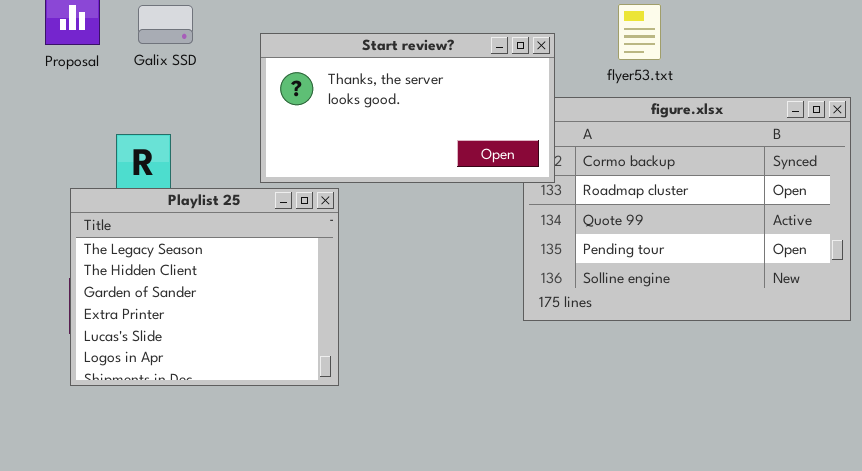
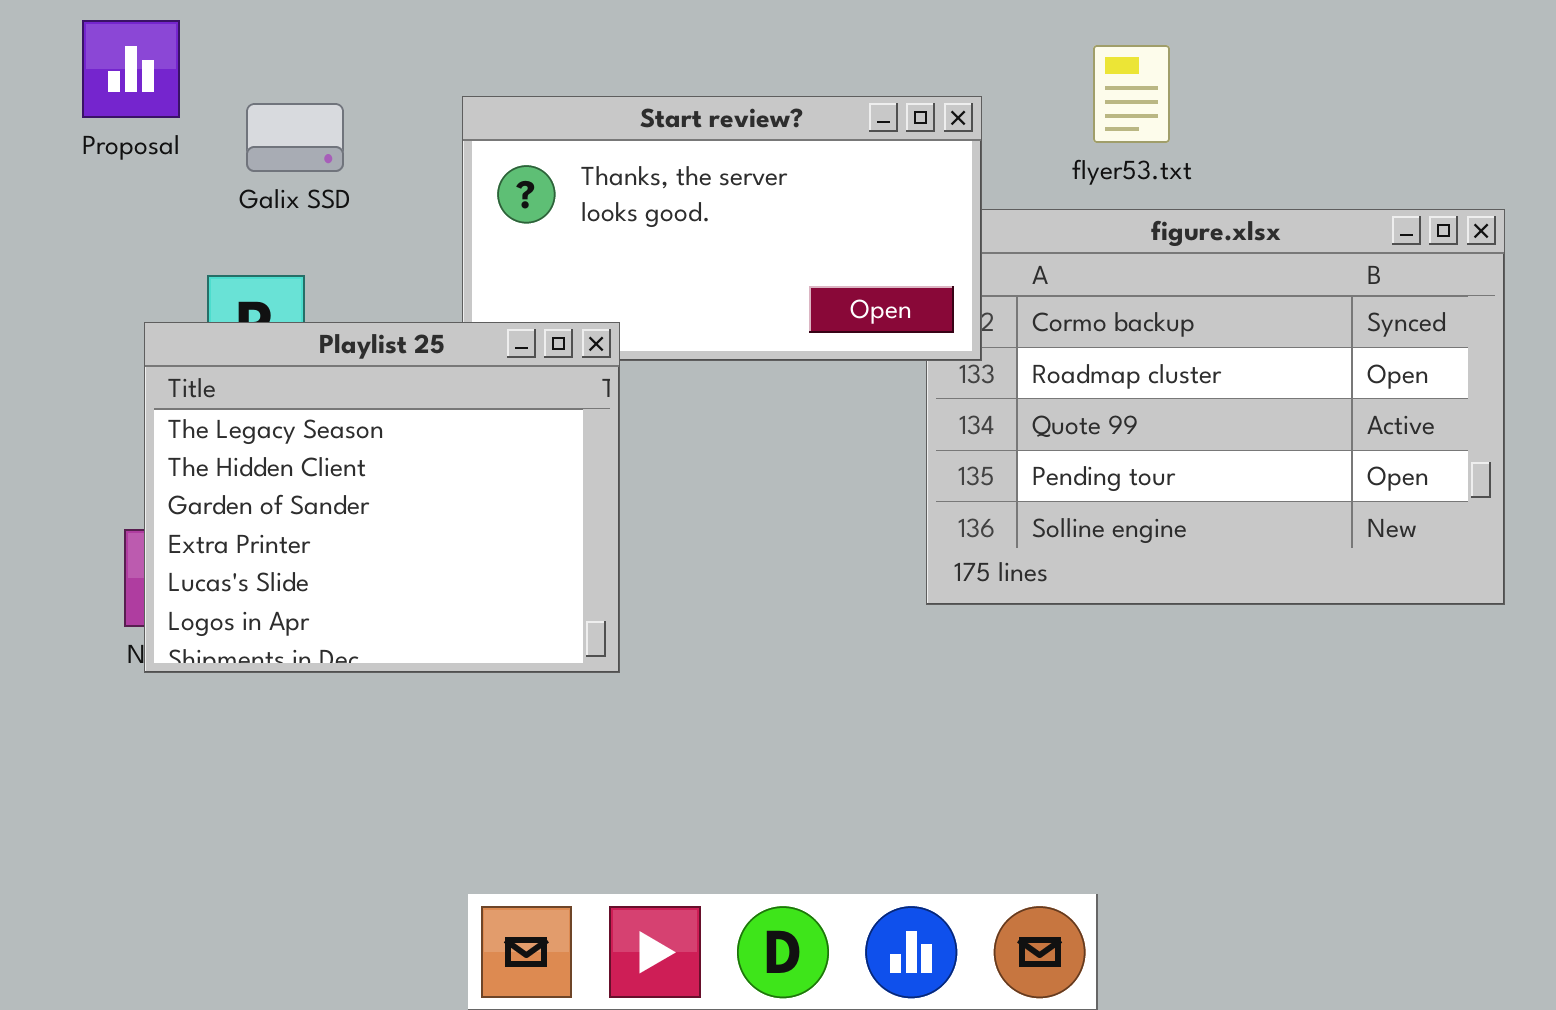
Galix SSD: [138,5,193,44] -> [246,103,344,172], moved
Playlist 25: [70,188,339,386] -> [144,322,620,673], moved

